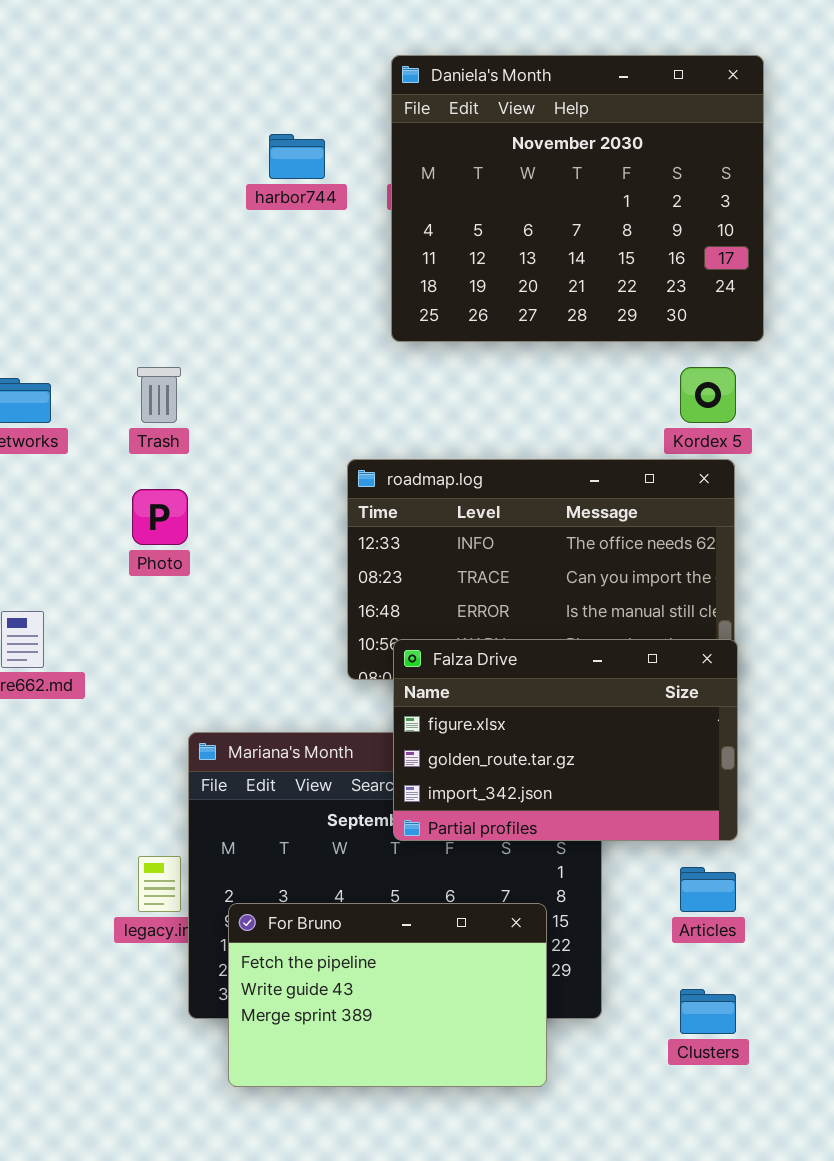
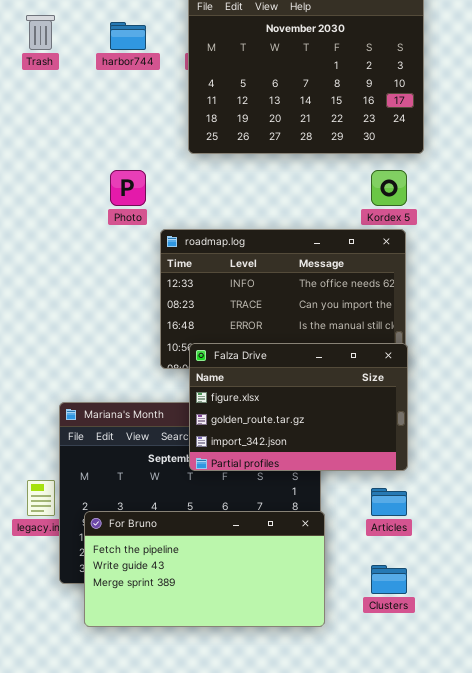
Trash: [137,367,181,423] -> [26,15,55,50], moved
Photo: [132,489,188,545] -> [110,170,146,206], moved
For Bruno: [228,903,547,1087] -> [84,511,325,627], resized

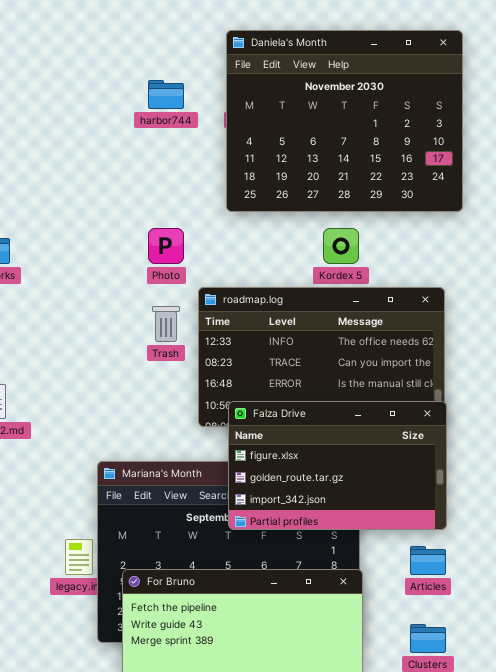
Trash: [26,15,55,50] -> [152,306,180,342], moved
Kordex 5: [371,170,407,206] -> [323,228,359,264], moved

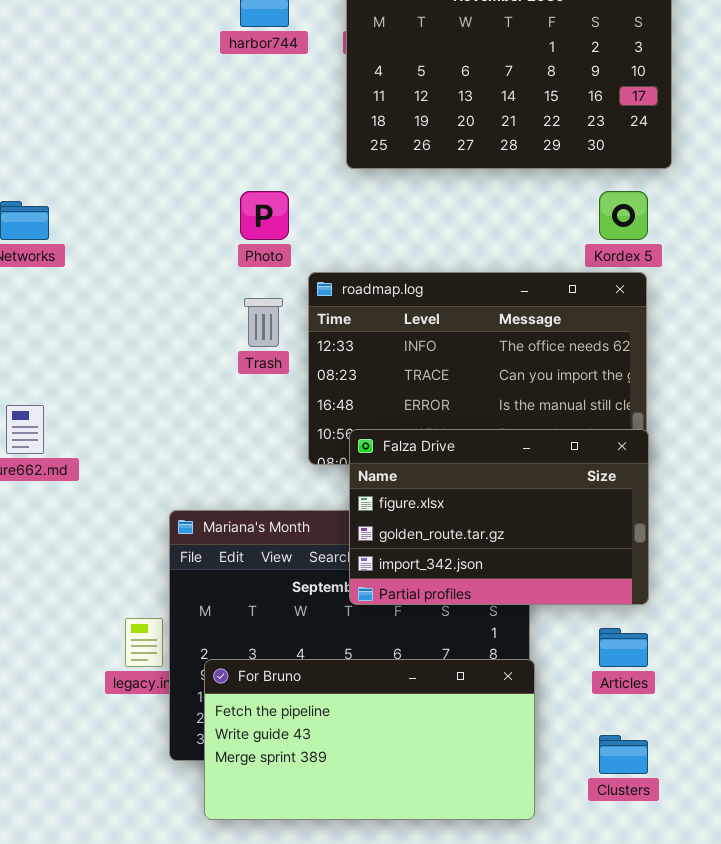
Kordex 5: [323,228,359,264] -> [599,191,648,240], moved

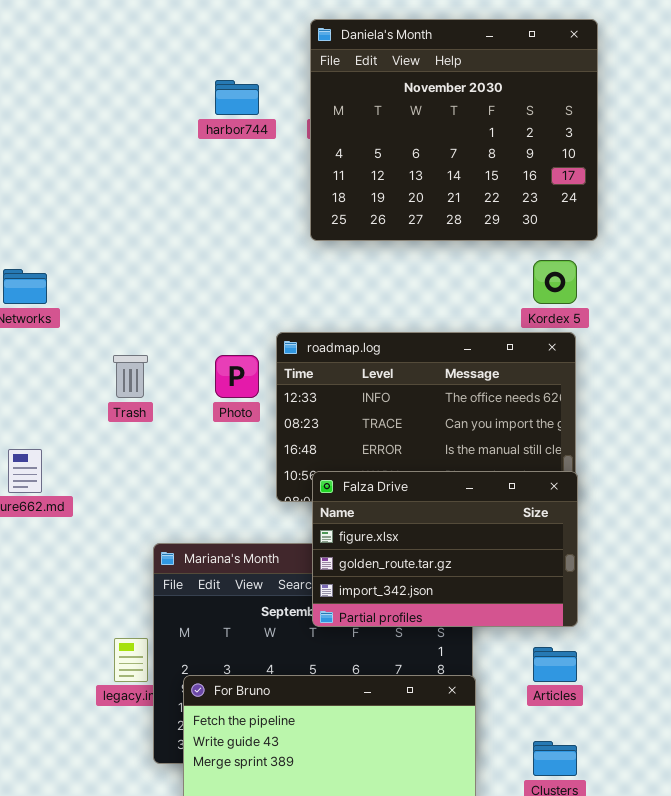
Photo: [240,191,289,240] -> [215,355,259,398], moved
Trash: [244,298,283,347] -> [113,355,148,398], moved

